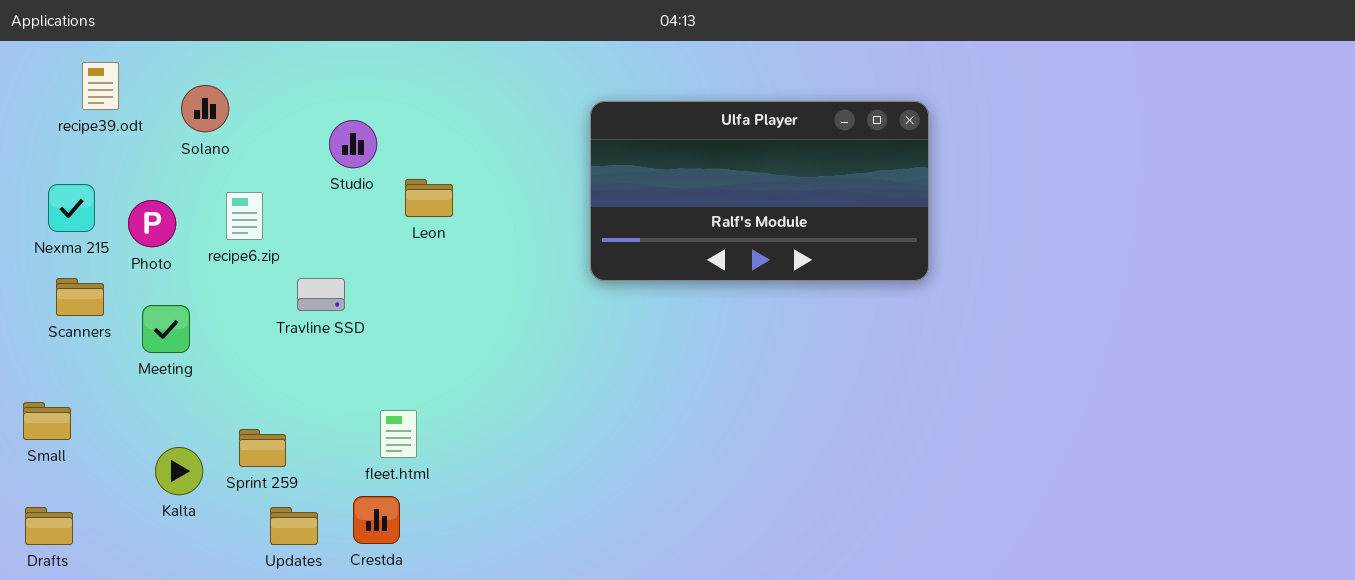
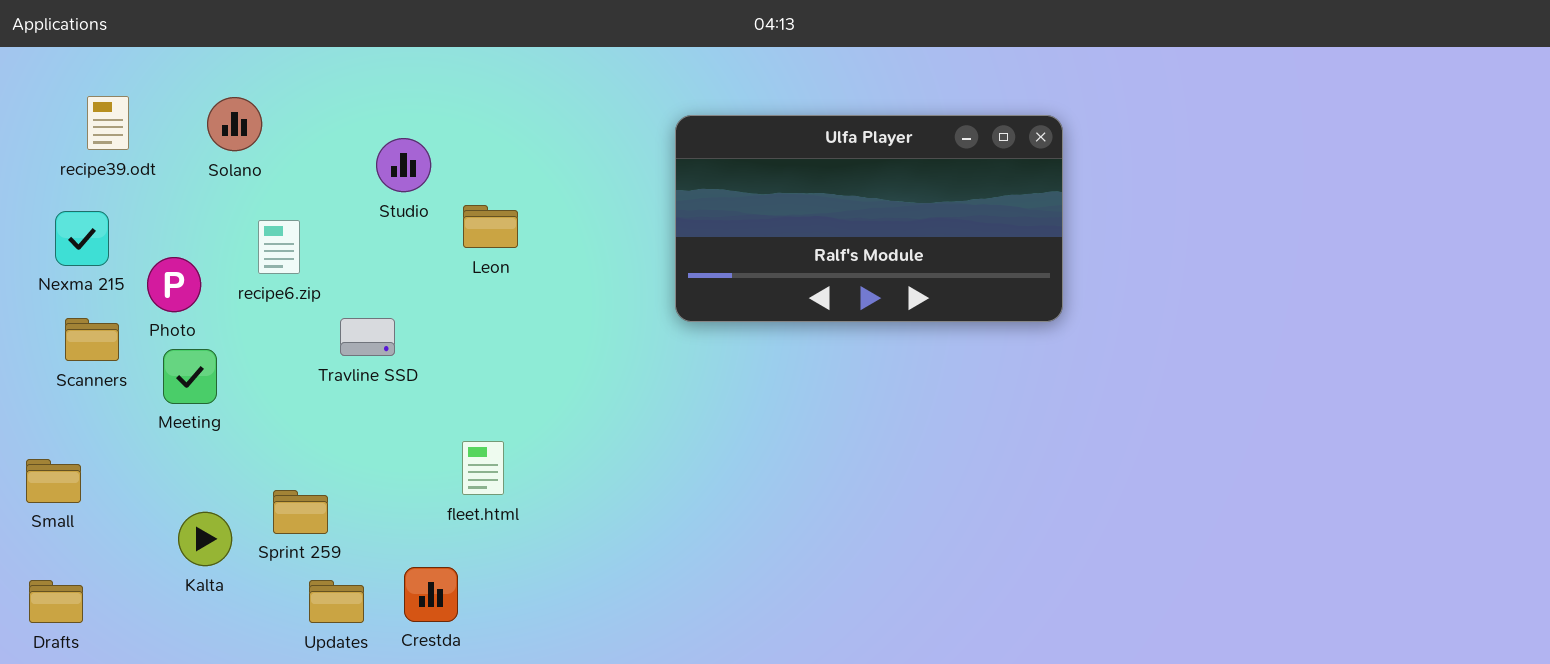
recipe39.odt: [82,62,119,110] -> [87,96,129,150], moved
Photo: [128,200,176,247] -> [147,257,201,312], moved
fleet.html: [380,410,417,458] -> [462,441,504,495], moved

